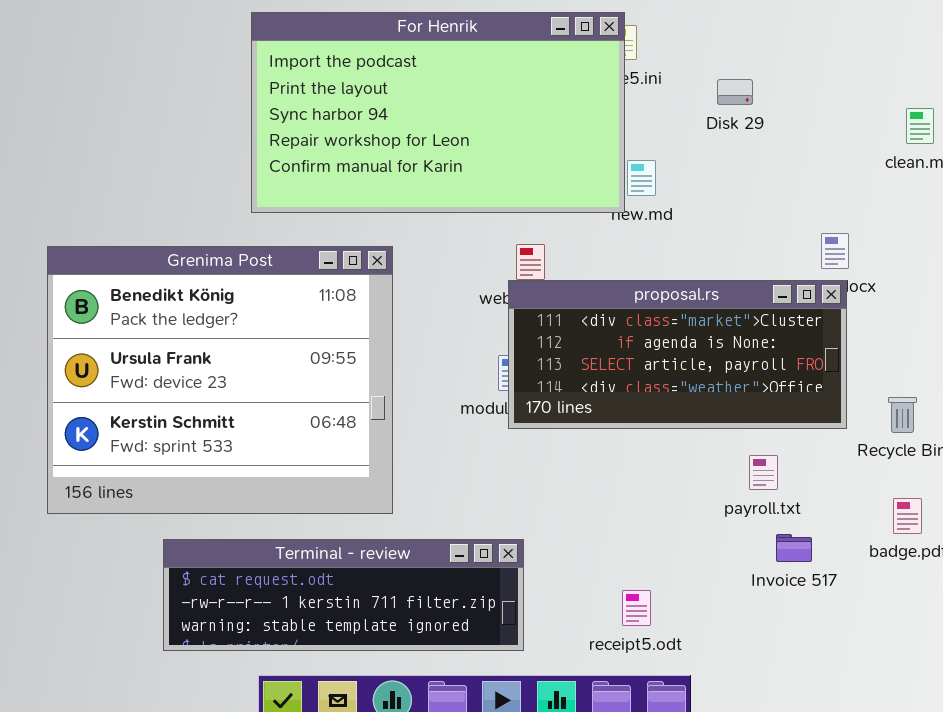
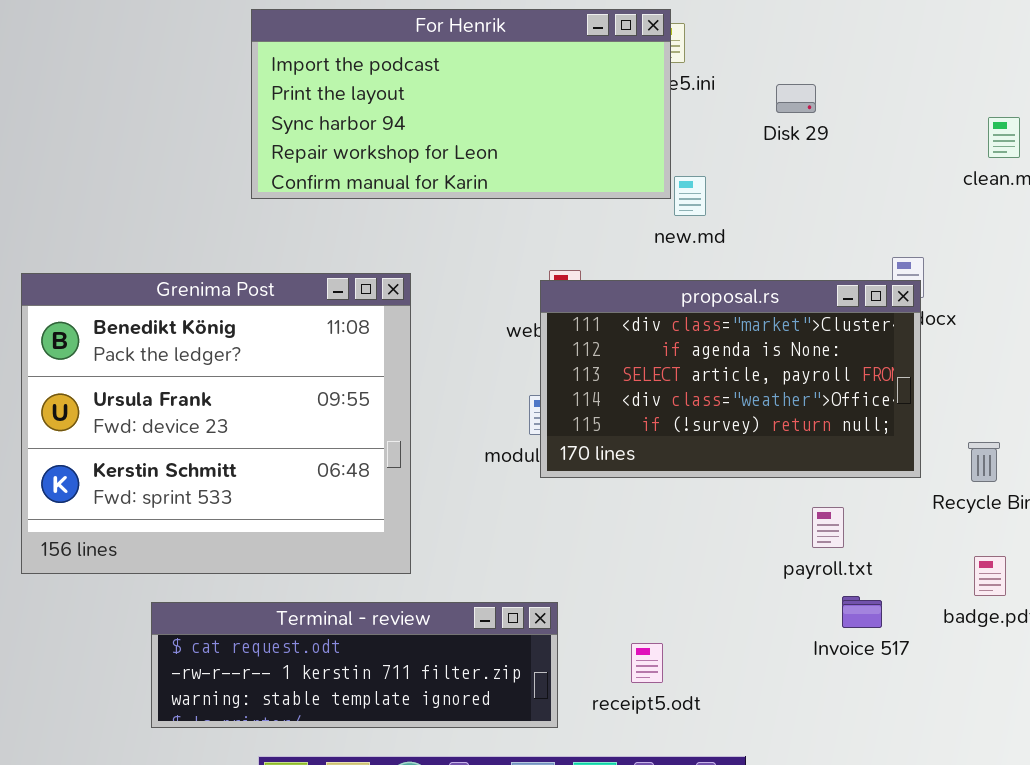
For Henrik: [251,12,625,213] -> [251,9,671,199], resized
proposal.rs: [508,280,847,429] -> [540,280,921,478], resized
receipt5.odt: [622,590,651,626] -> [631,643,663,683], moved

